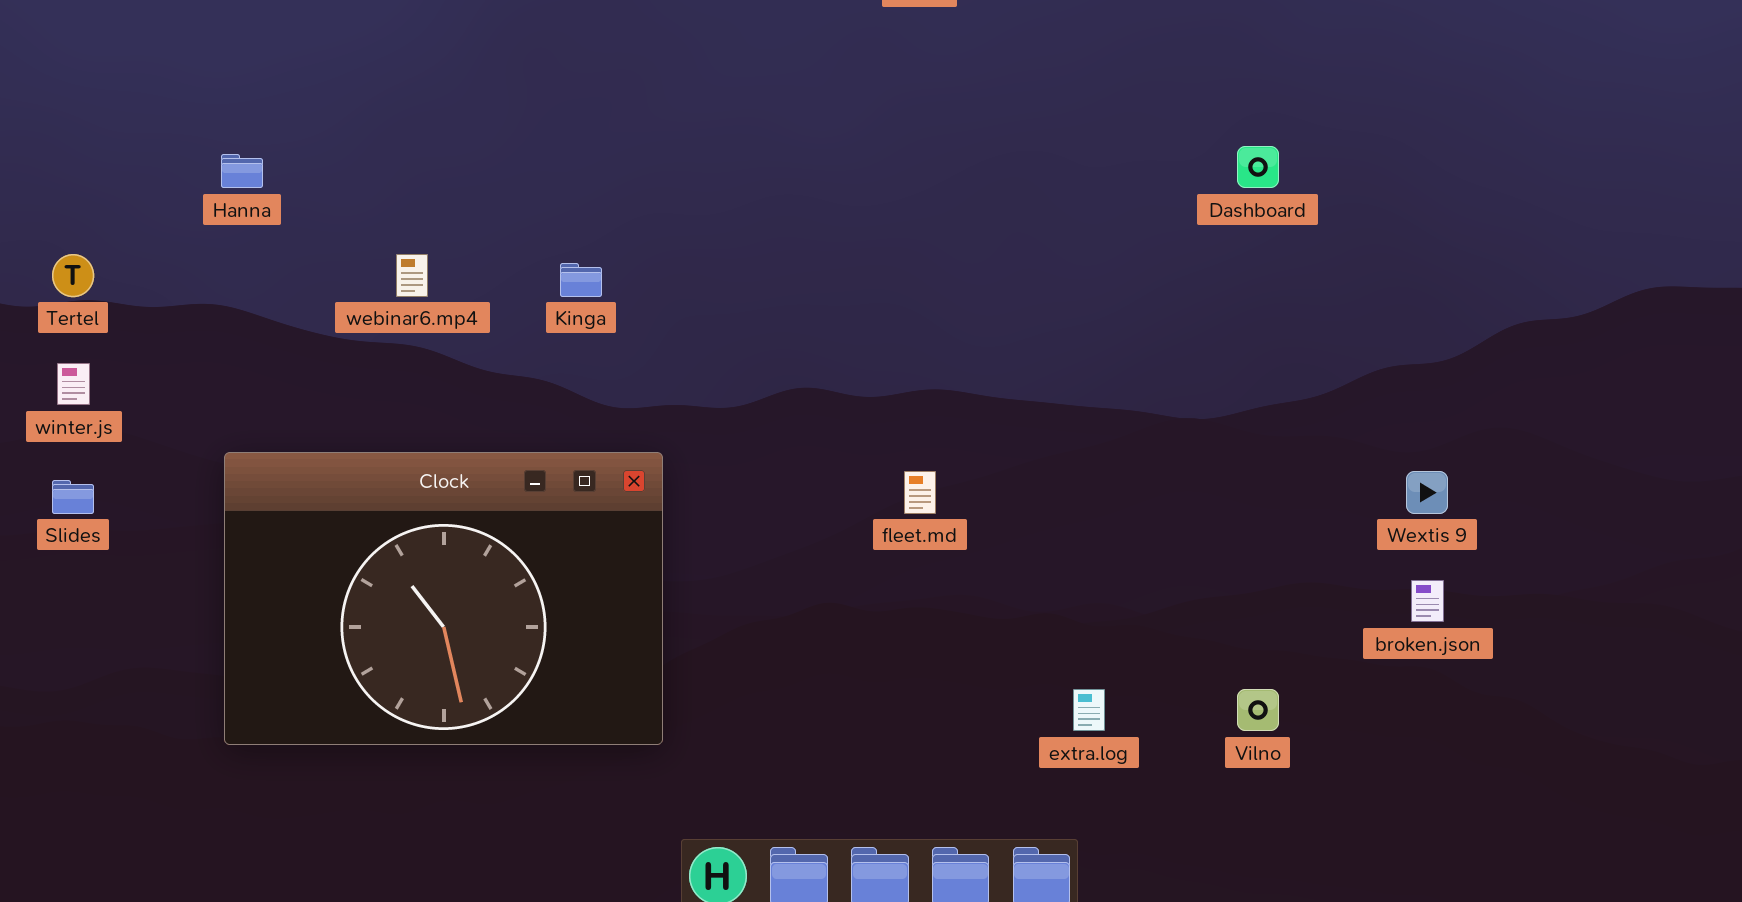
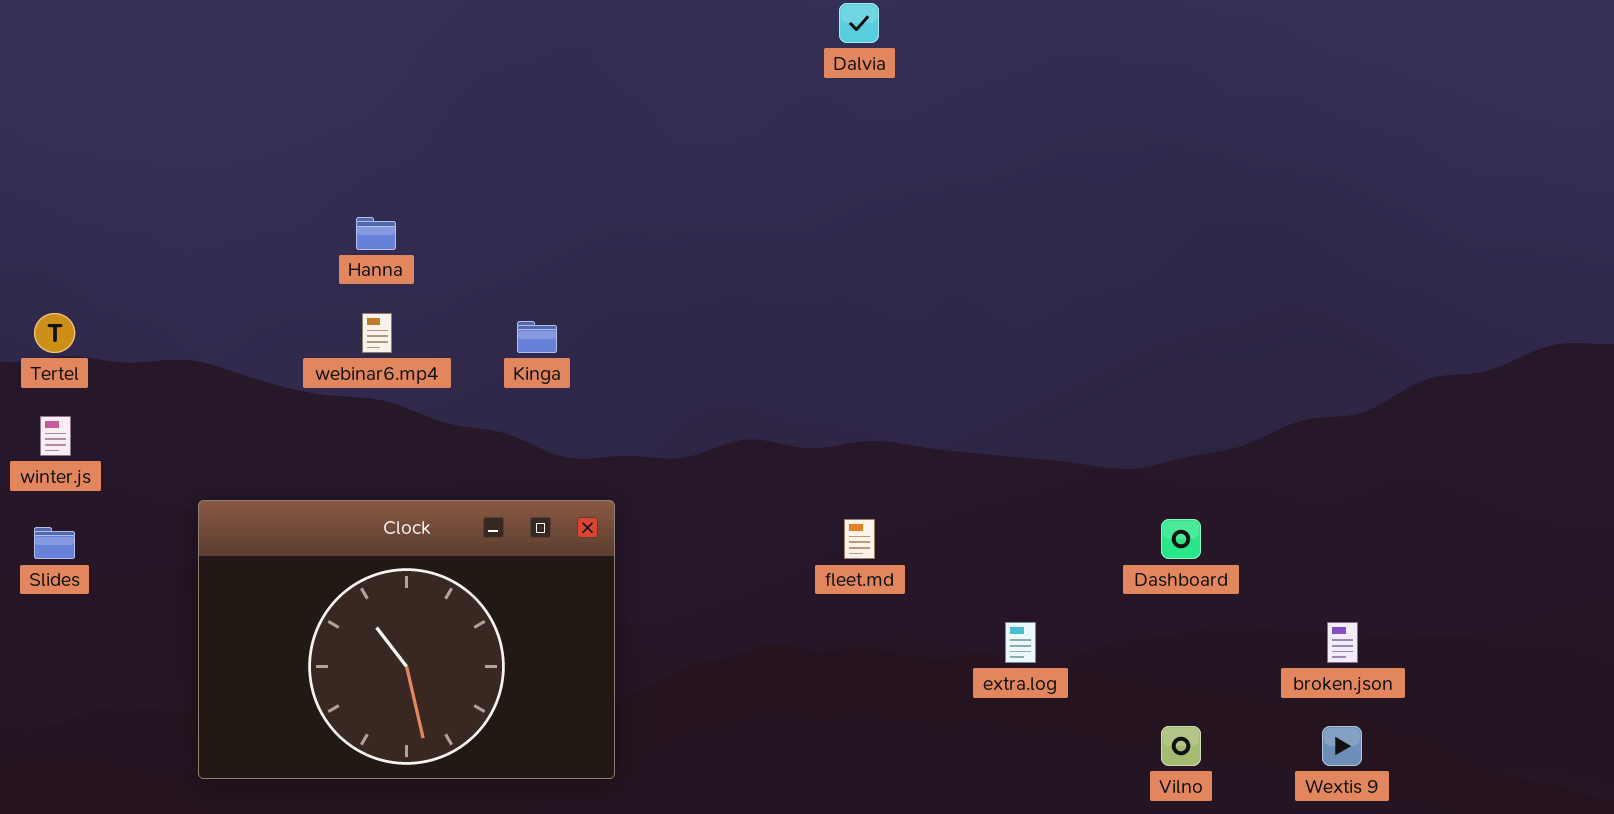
Dashboard: [1237,146,1279,188] -> [1161,519,1201,559], moved
Hanna: [221,154,263,188] -> [356,217,396,250], moved
Wextis 9: [1406,471,1448,514] -> [1322,726,1362,766], moved
extra.log: [1073,689,1105,731] -> [1005,622,1036,663], moved

